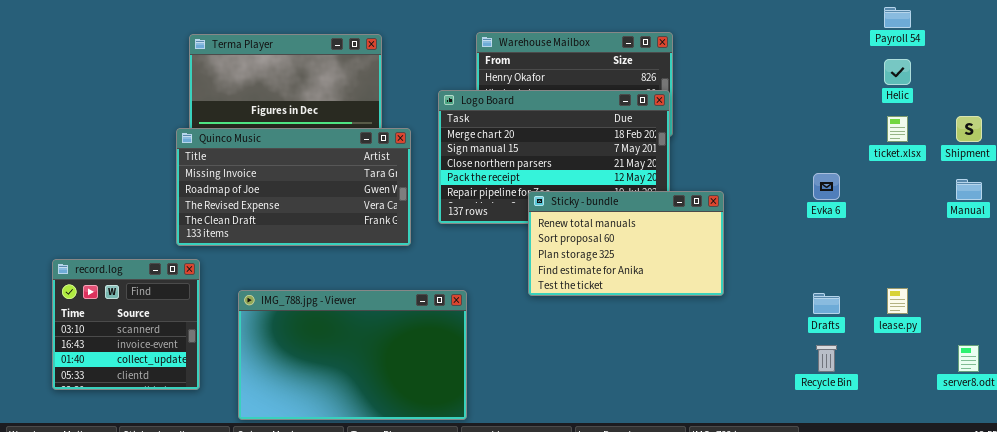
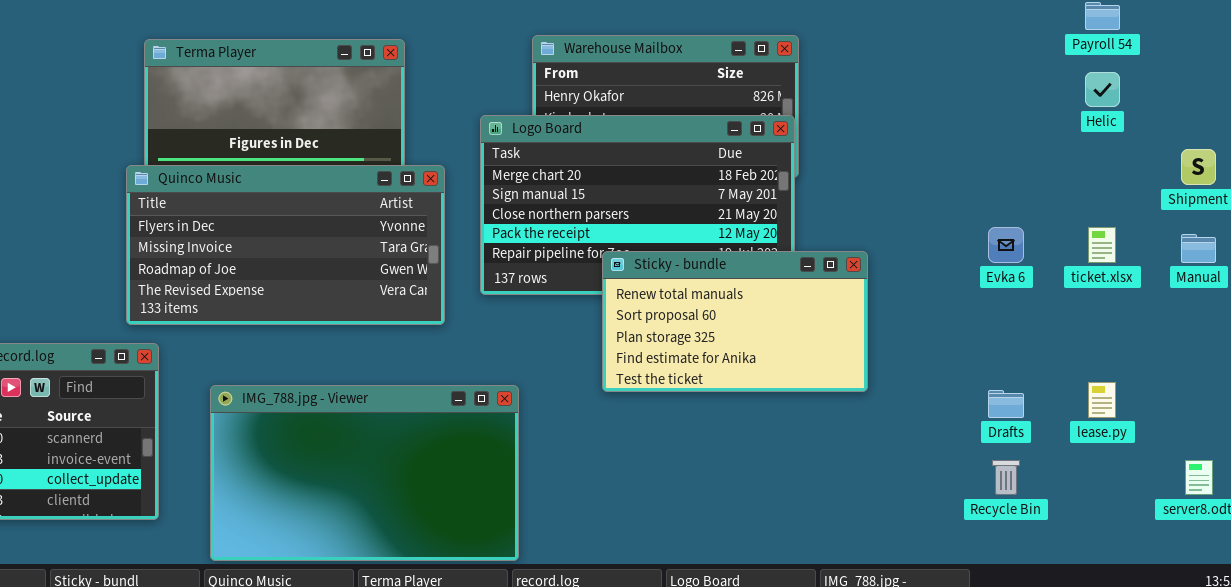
ticket.xlsx: [887,116,908,142] -> [1088,227,1116,263], moved
Quinco Music: [176,128,411,246] -> [126,165,445,325], scrolled up 1 row

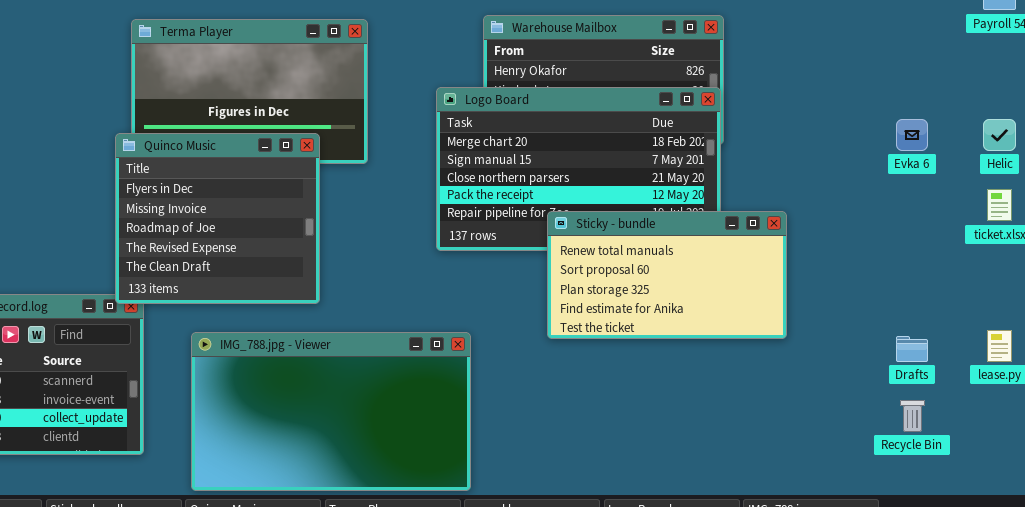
Helic: [1085,72,1120,107] -> [983,119,1016,151], moved
Quinco Music: [126,165,445,325] -> [115,133,320,304], resized
Evka 6: [988,227,1024,263] -> [896,119,928,151], moved

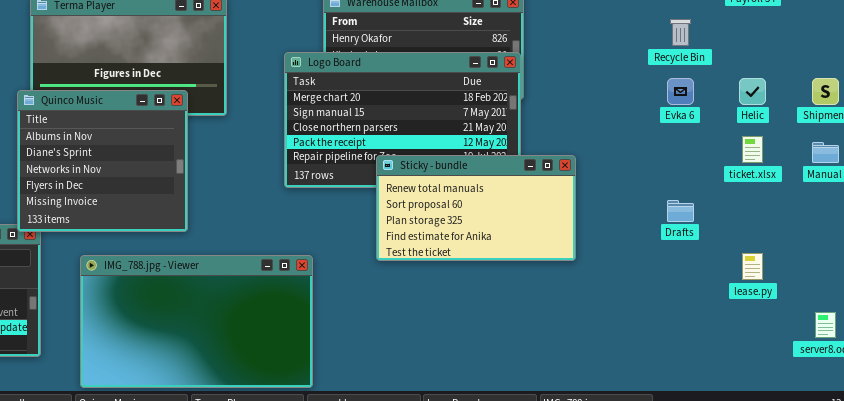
Quinco Music: [115,133,320,304] -> [17,90,188,232], scrolled up 3 rows
Drafts: [896,336,928,362] -> [667,200,694,222], moved
Recycle Bin: [900,400,925,432] -> [670,19,691,46], moved

